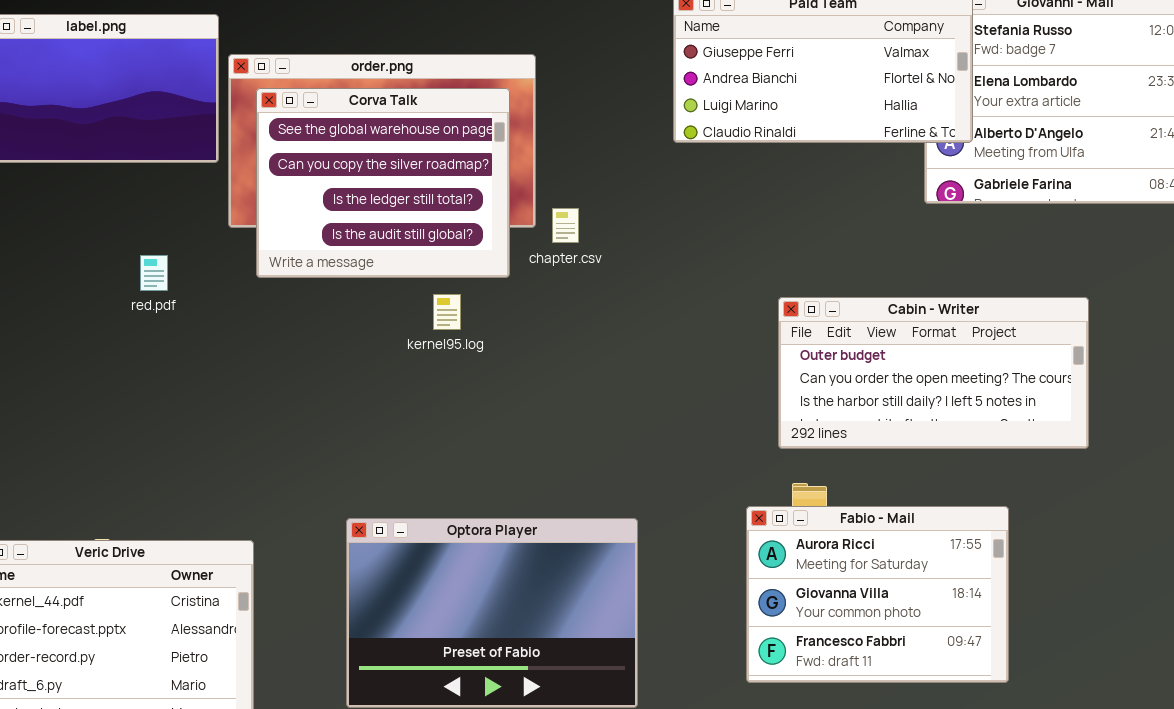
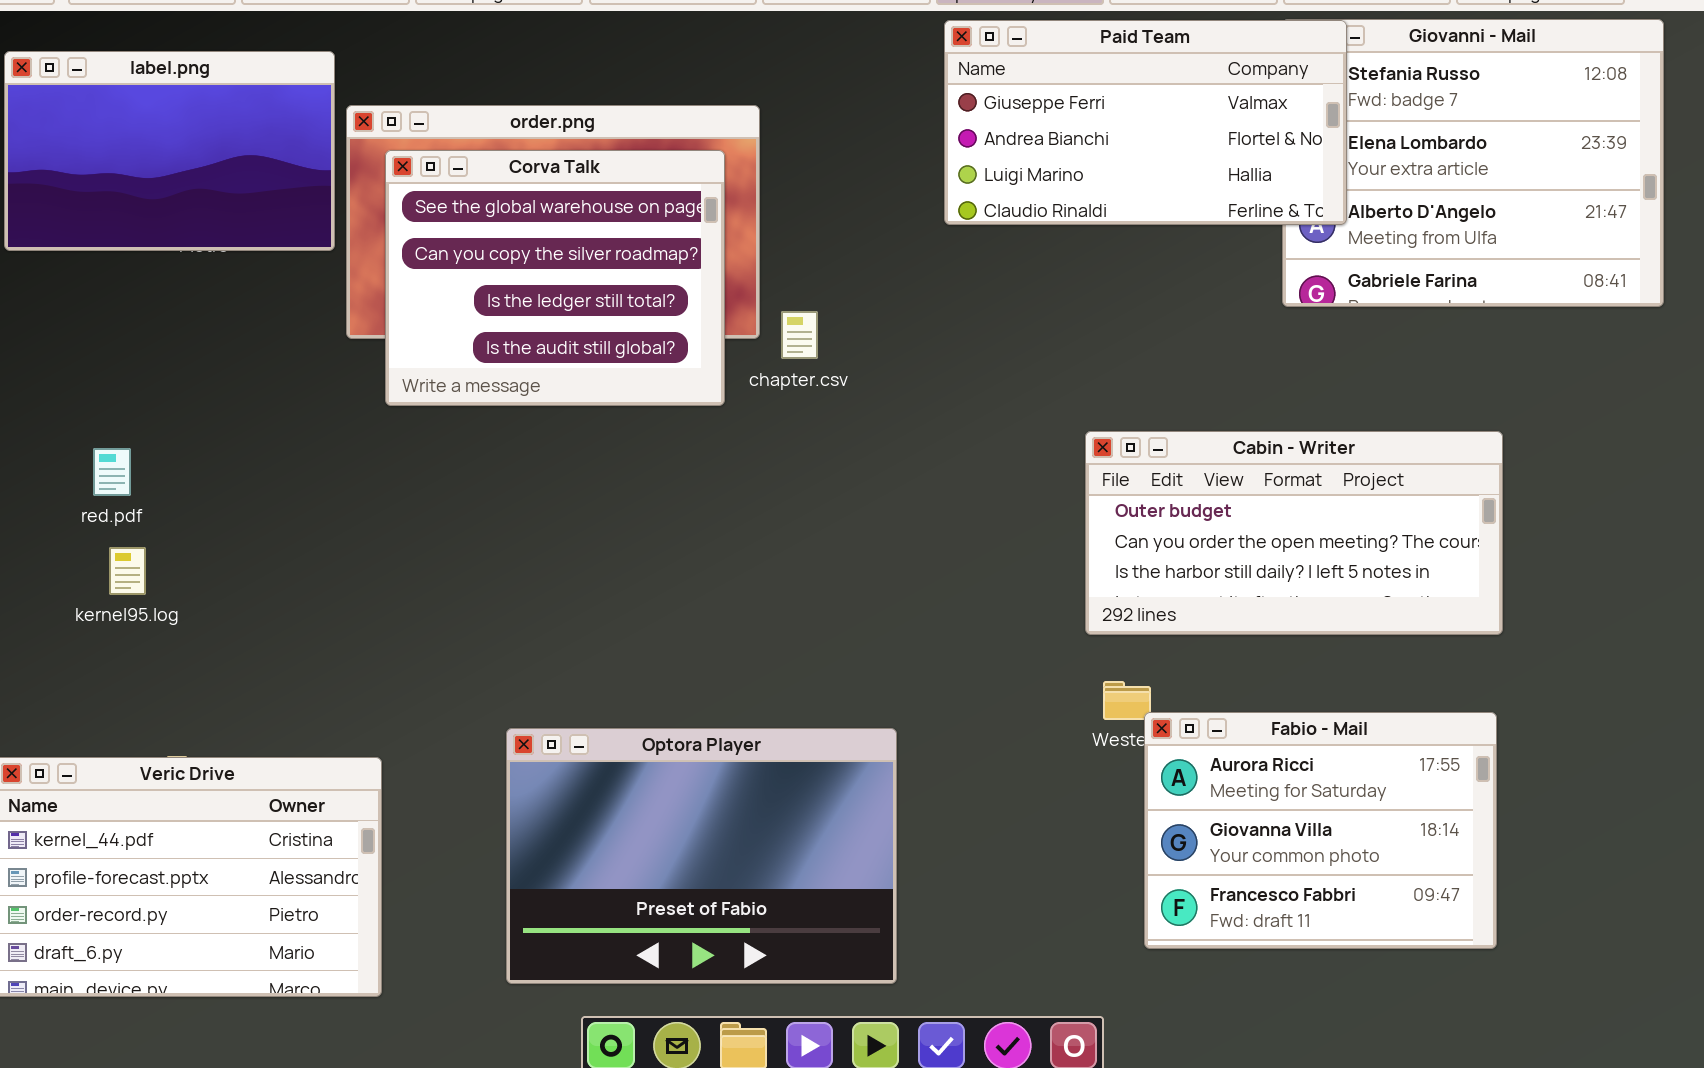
red.pdf: [140,255,168,291] -> [93,448,131,496], moved
kernel95.log: [433,294,461,330] -> [109,547,146,595], moved
Fabio - Mail: [746,506,1009,683] -> [1144,712,1497,949], moved

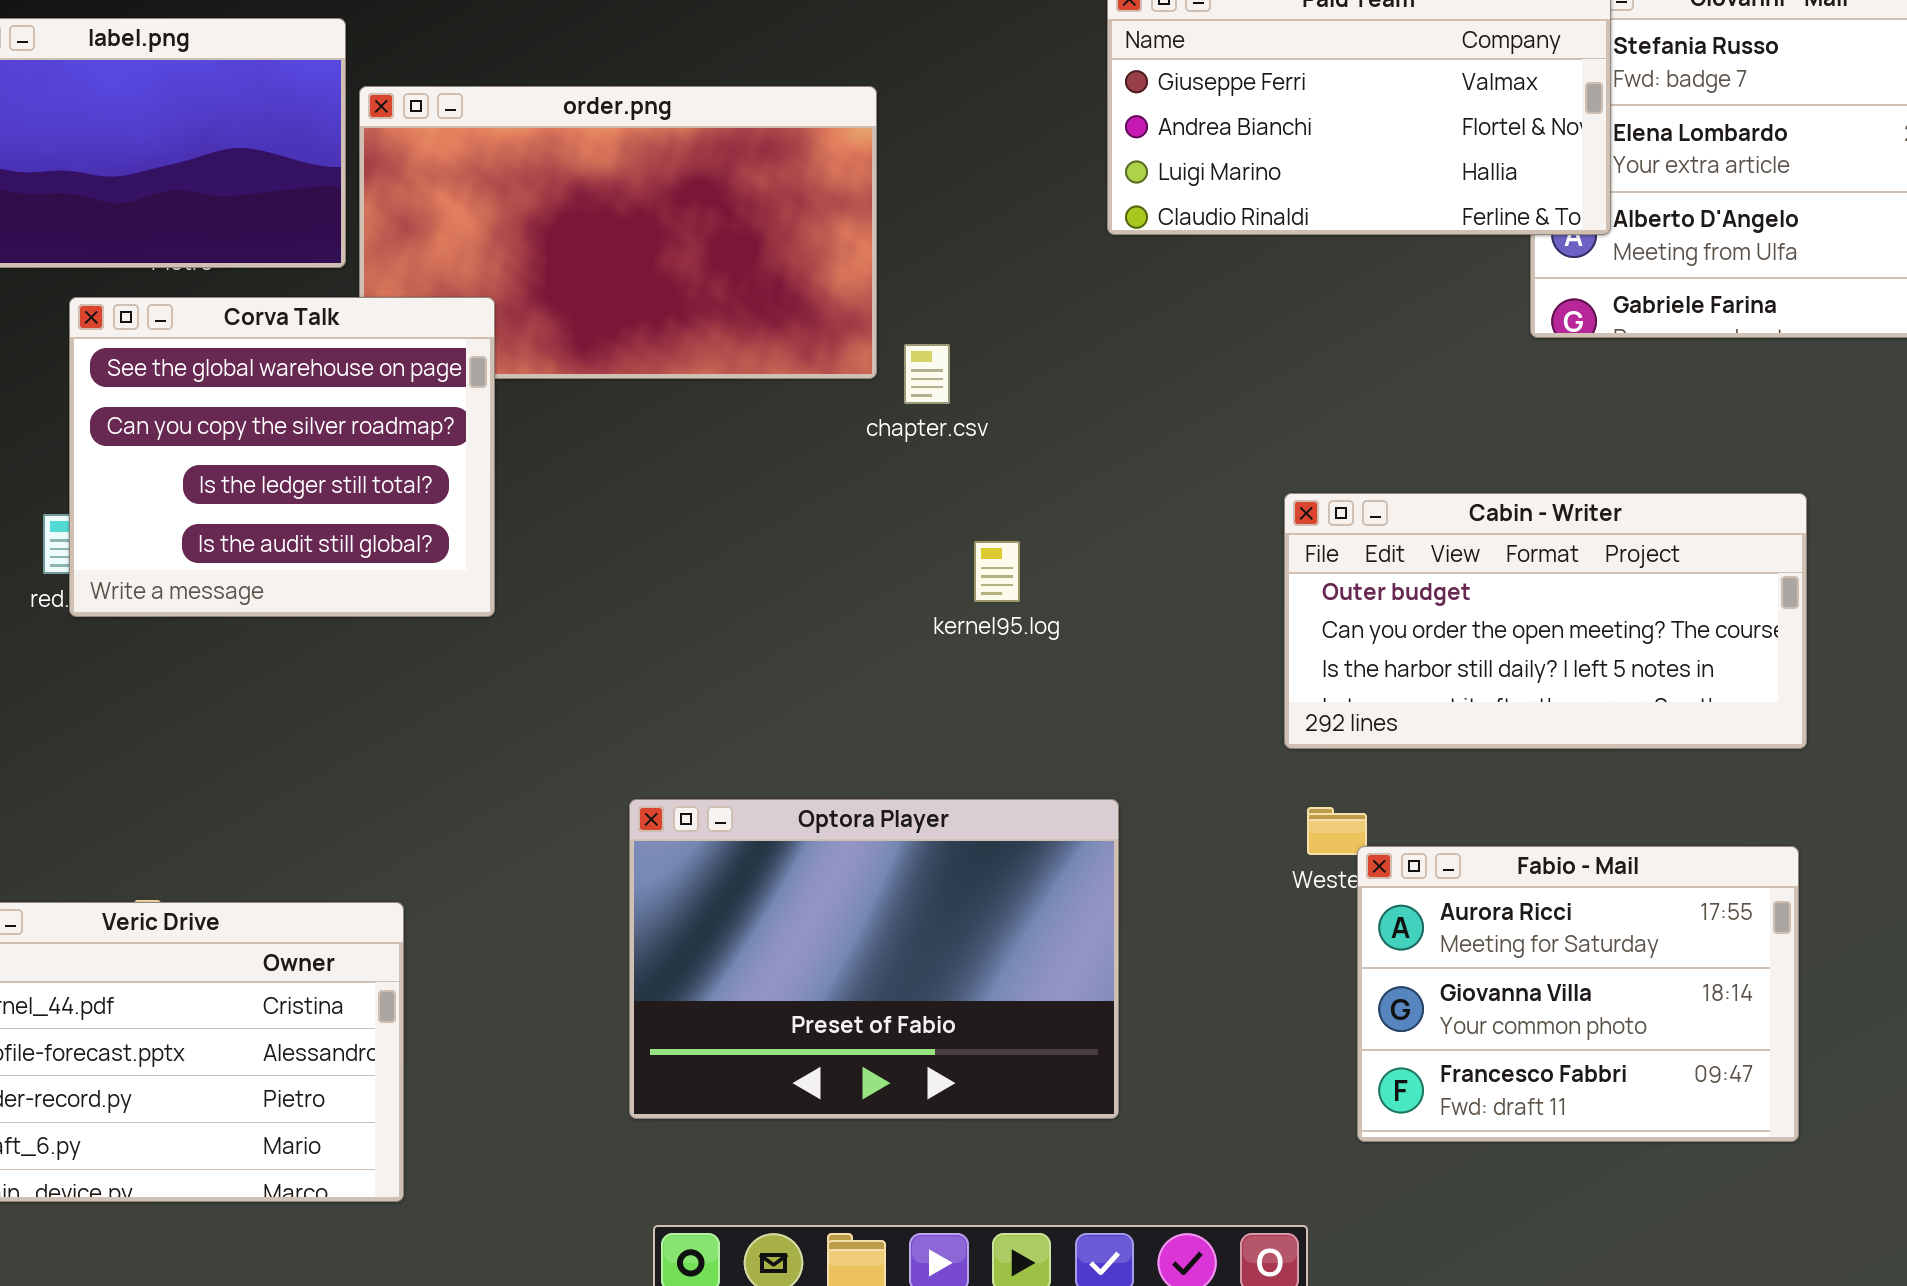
Corva Talk: [385,150,725,406] -> [69,297,495,617], moved
kernel95.log: [109,547,146,595] -> [974,541,1020,602], moved
Optora Player: [506,728,897,984] -> [629,799,1119,1119], moved

